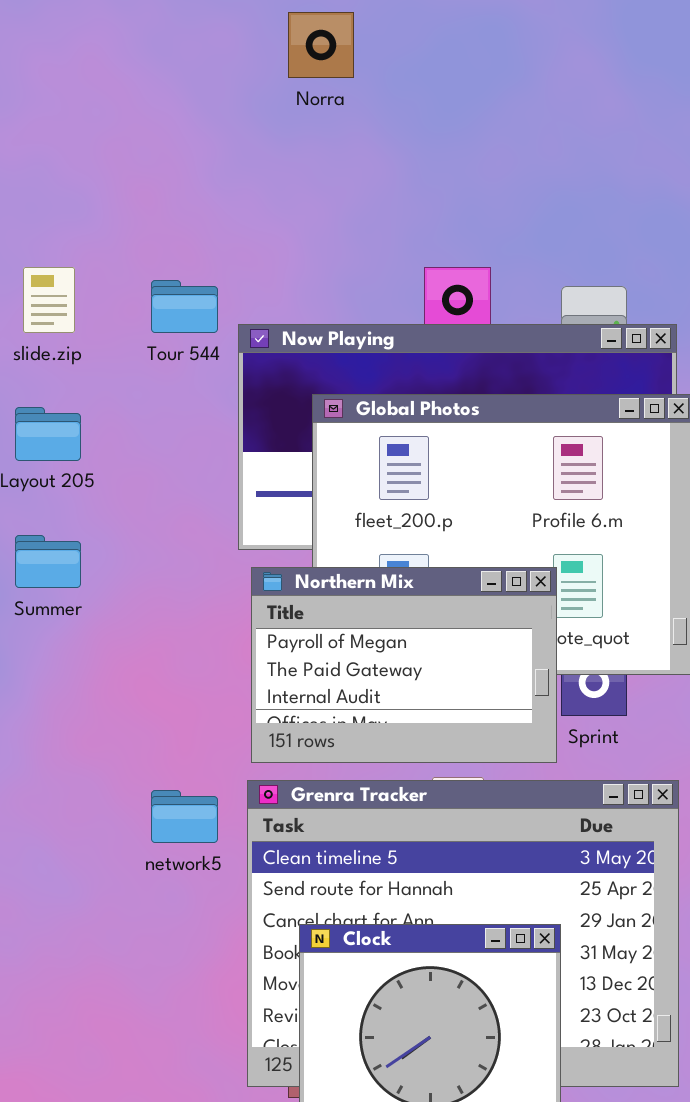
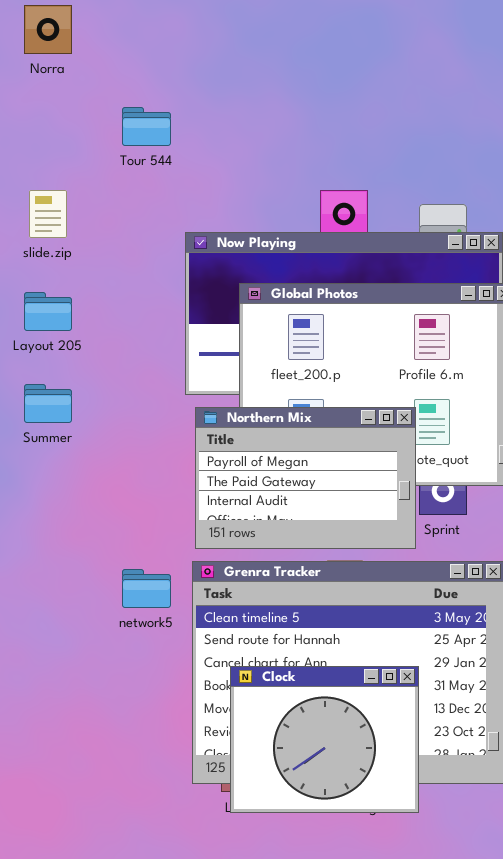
Norra: [288,12,354,78] -> [24,5,72,54], moved
Tour 544: [151,280,218,333] -> [122,107,171,146], moved

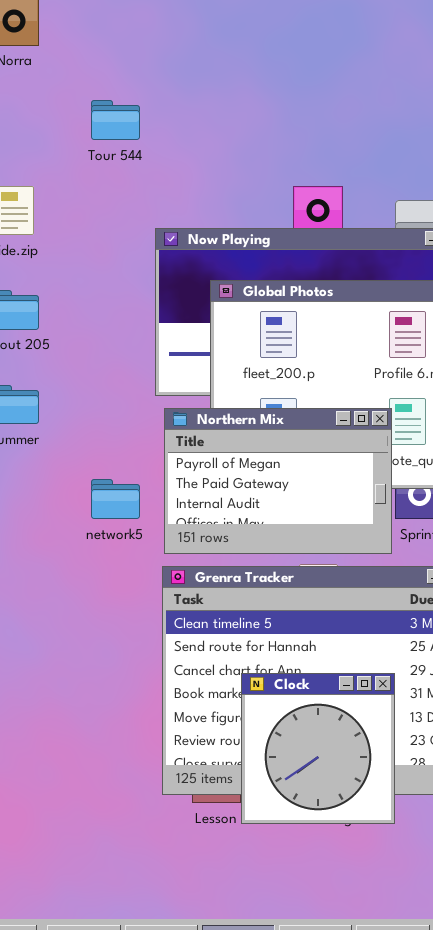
network5: [122,569,171,608] -> [91,479,140,519], moved
Clock: [230,666,419,813] -> [241,673,395,824], resized

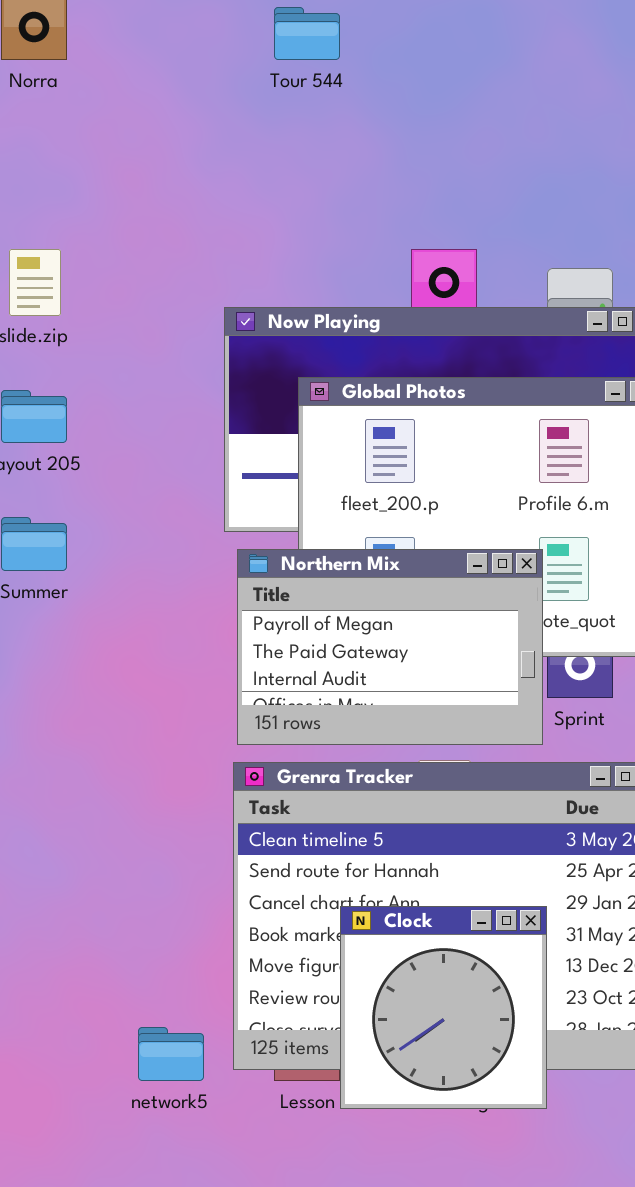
Tour 544: [91,100,140,140] -> [274,7,340,60], moved
network5: [91,479,140,519] -> [138,1027,204,1081], moved

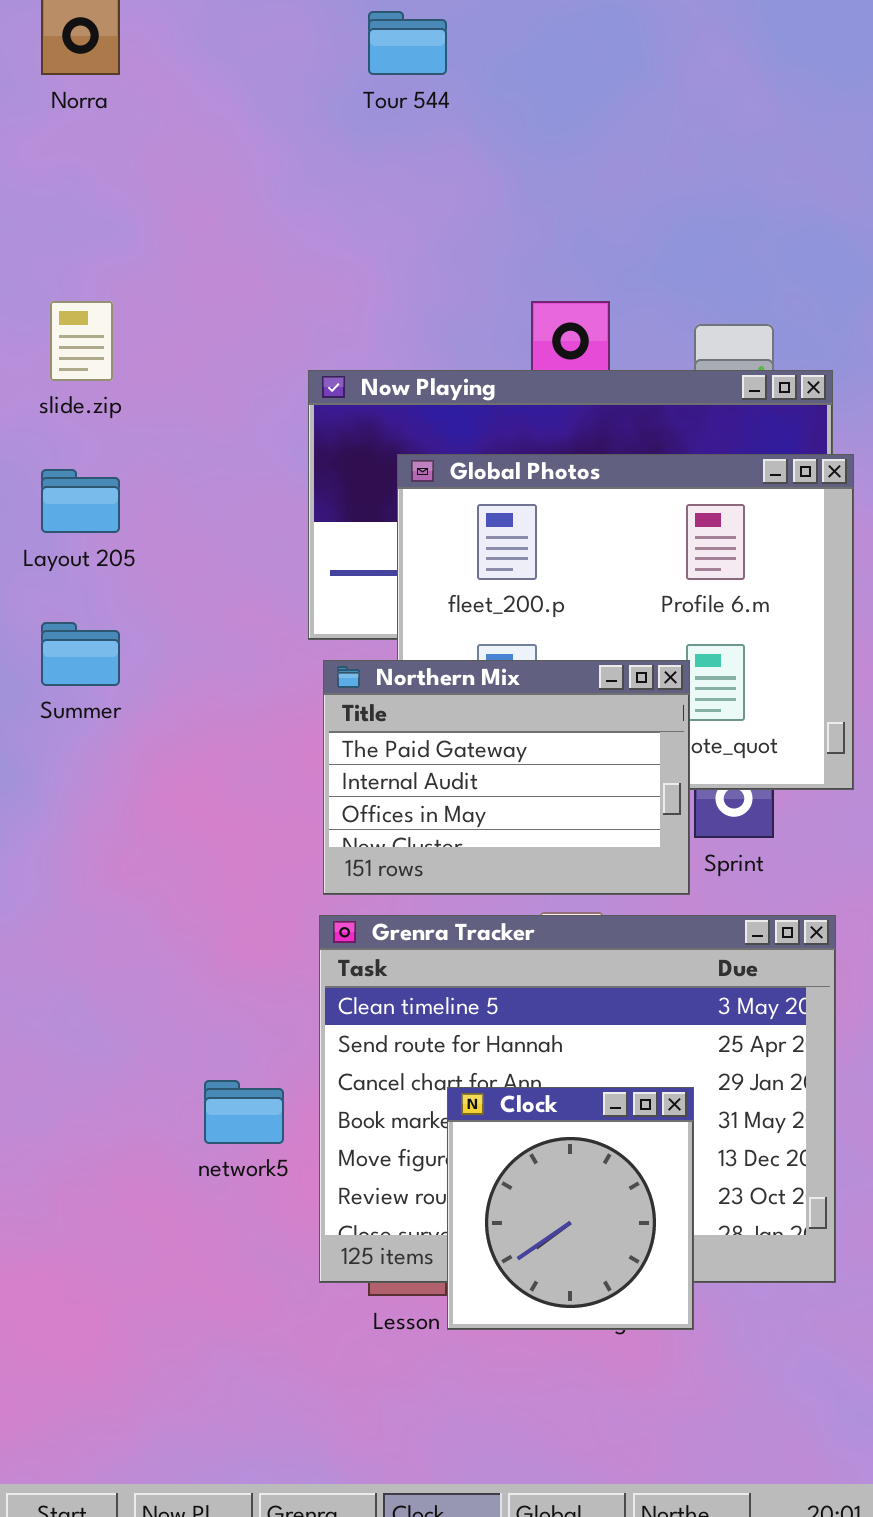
Northern Mix: [237,549,543,745] -> [323,660,690,895], scrolled down 1 row
network5: [138,1027,204,1081] -> [204,1080,284,1144], moved

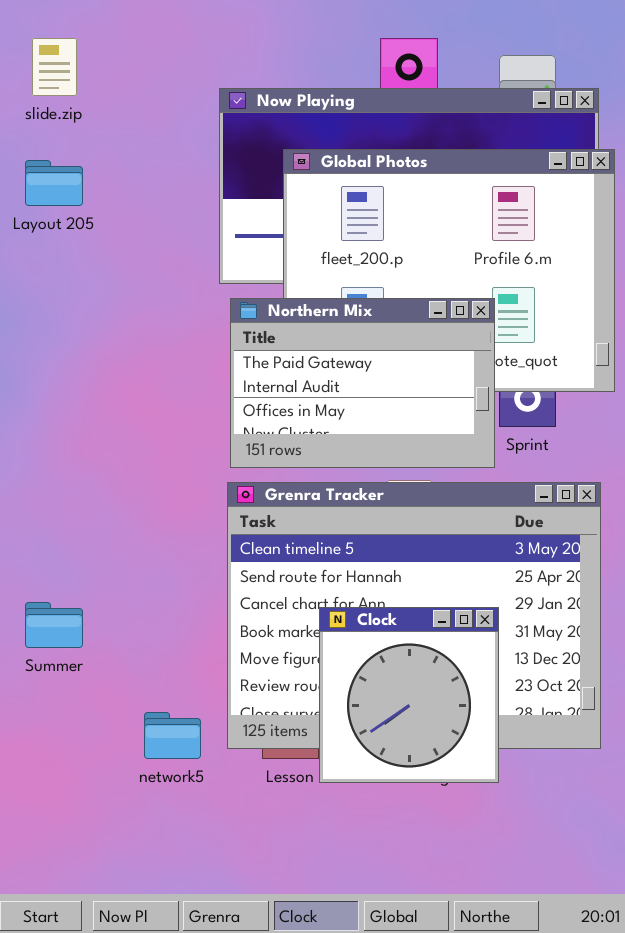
Summer: [41,622,120,686] -> [25,602,83,648], moved
network5: [204,1080,284,1144] -> [144,712,201,759], moved

